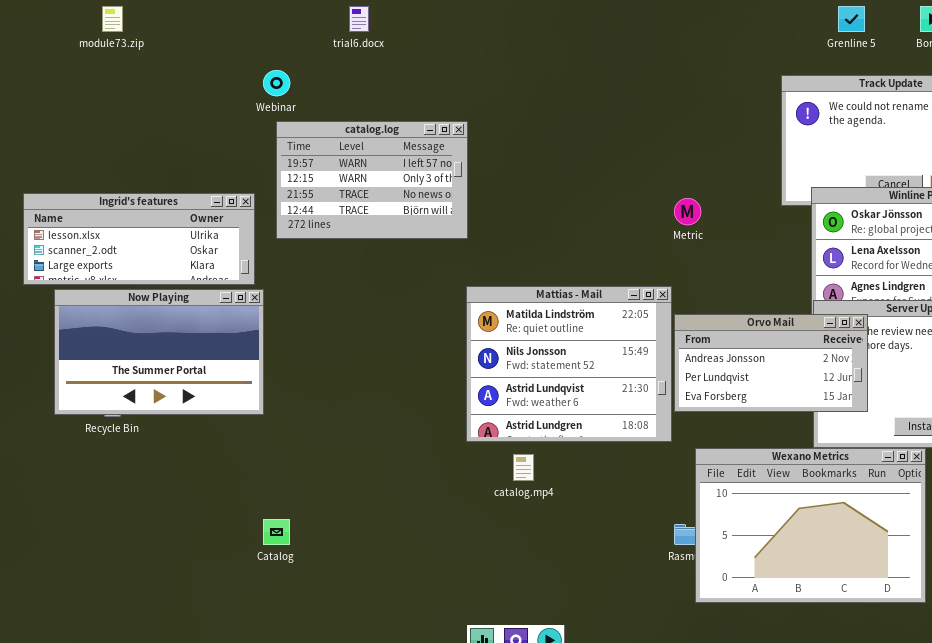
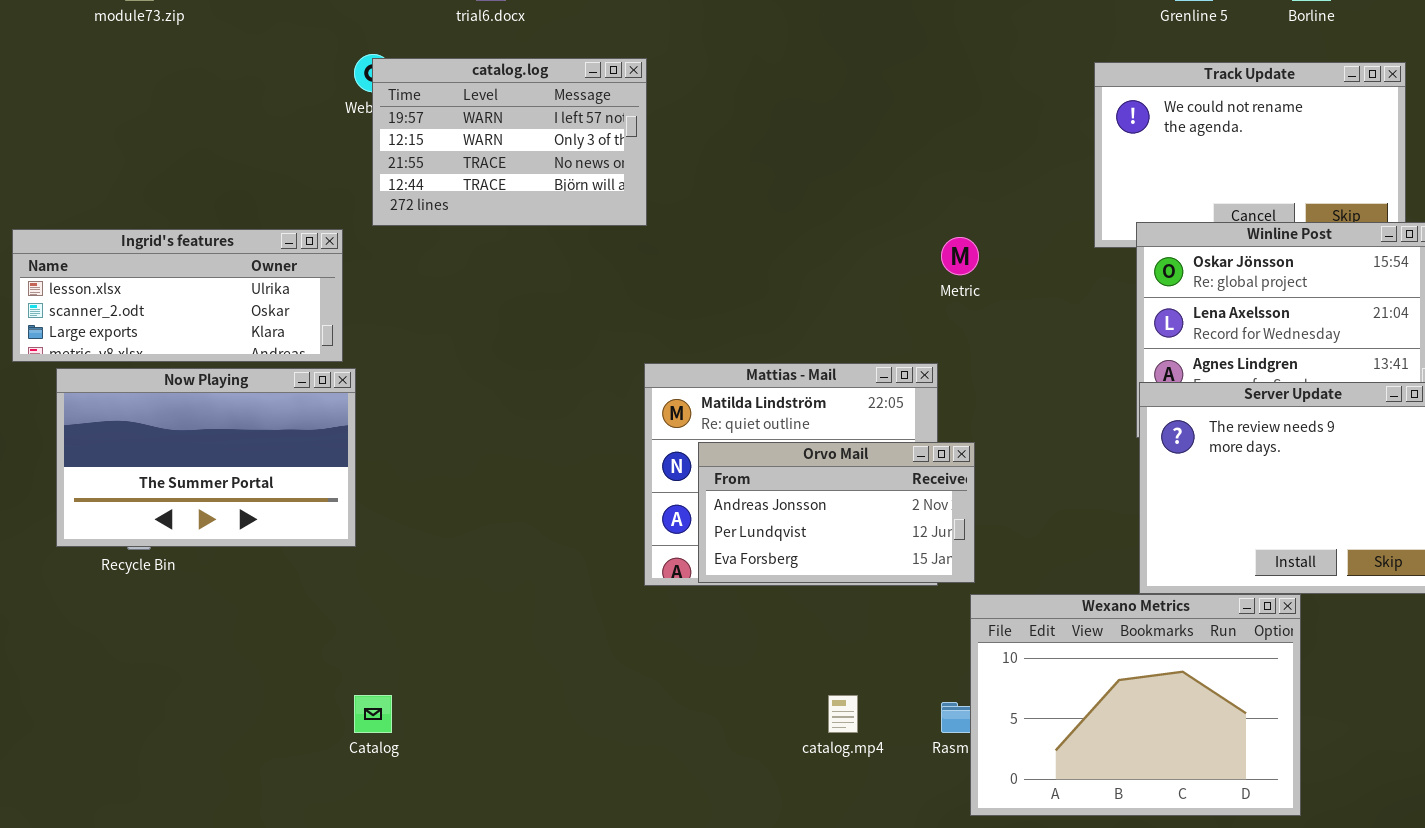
catalog.log: [276,121,468,239] -> [372,58,647,226], moved
Orvo Mail: [674,314,868,412] -> [698,442,975,583], moved
catalog.mp4: [513,454,534,481] -> [828,695,858,733], moved

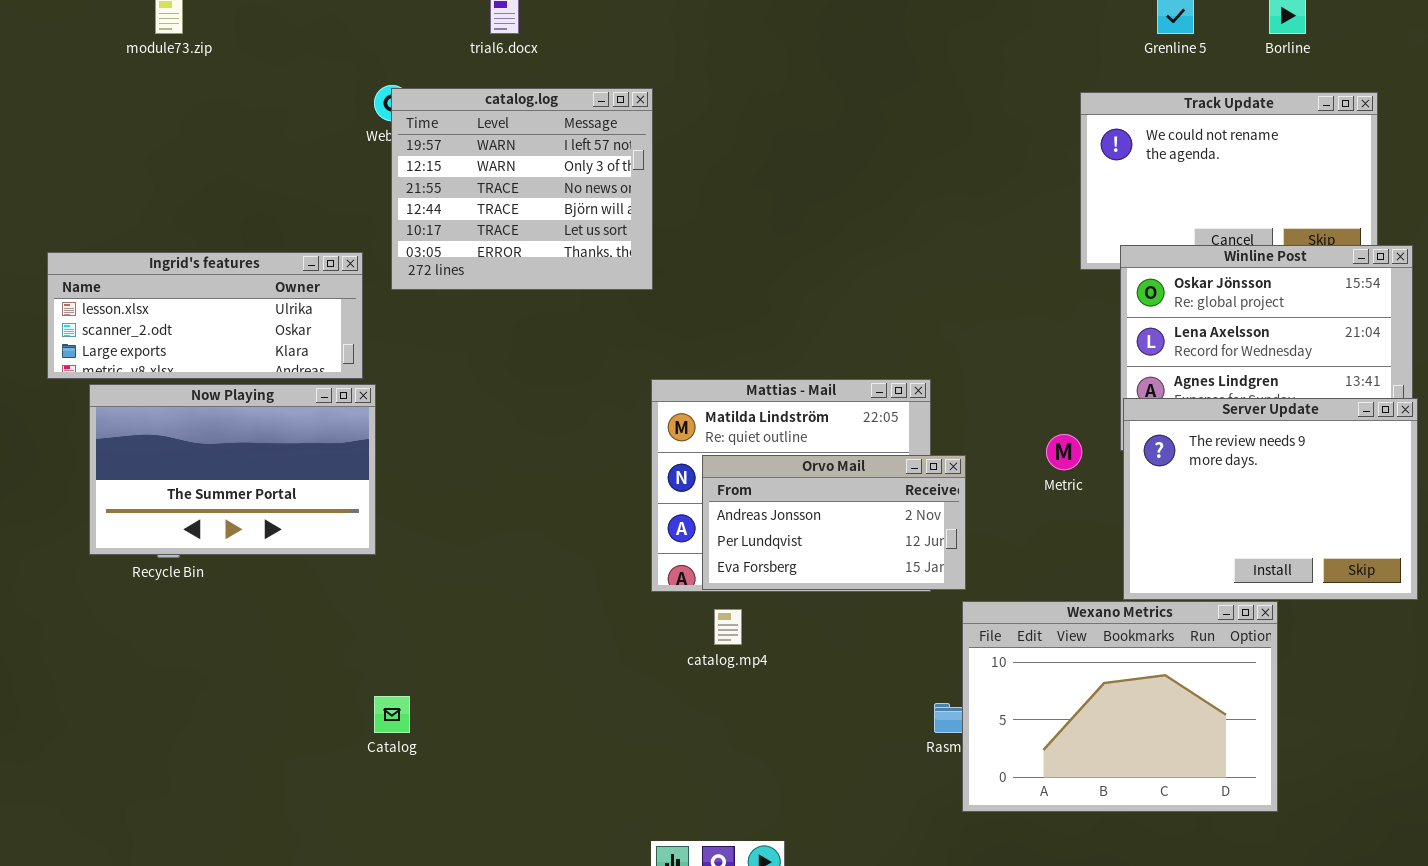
catalog.log: [372,58,647,226] -> [391,88,653,290], resized
Metric: [941,237,979,275] -> [1046,434,1082,470], moved
catalog.mp4: [828,695,858,733] -> [714,609,742,645], moved

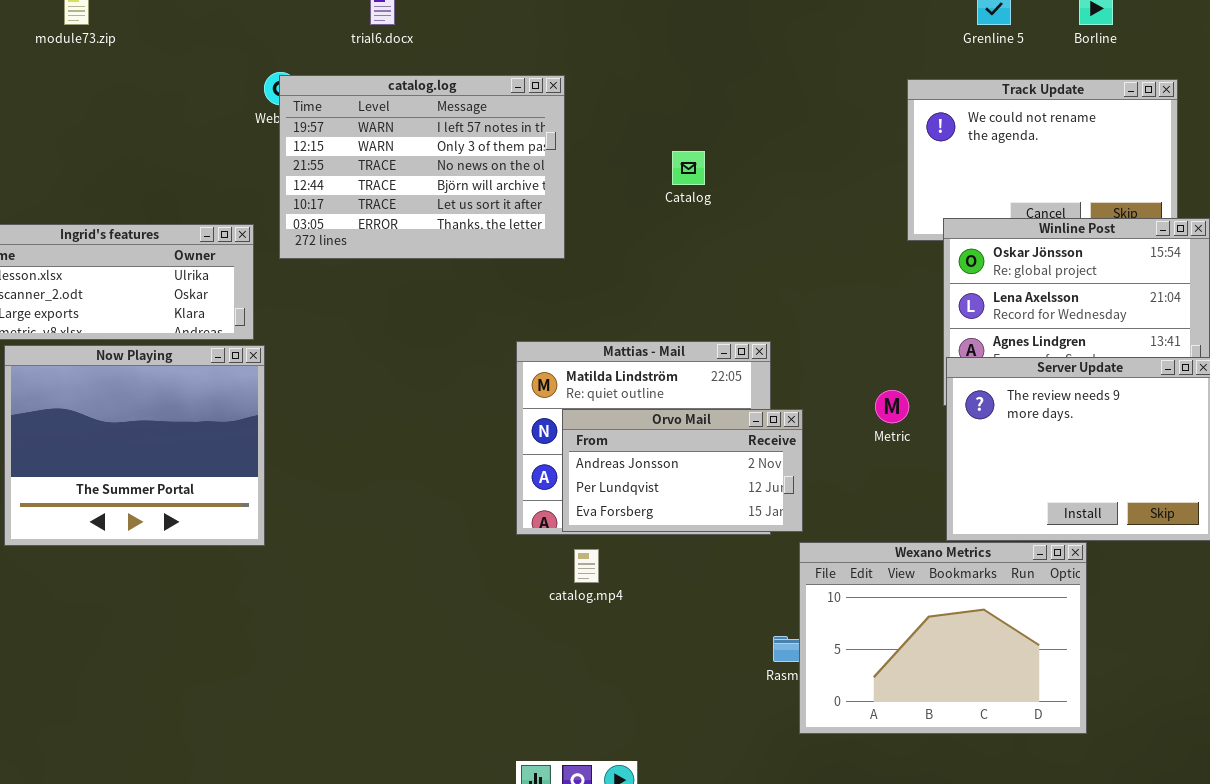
catalog.log: [391,88,653,290] -> [279,75,565,259], resized
Now Playing: [89,384,376,555] -> [4,345,265,546], resized
Catalog: [374,696,410,733] -> [672,151,705,185], moved

